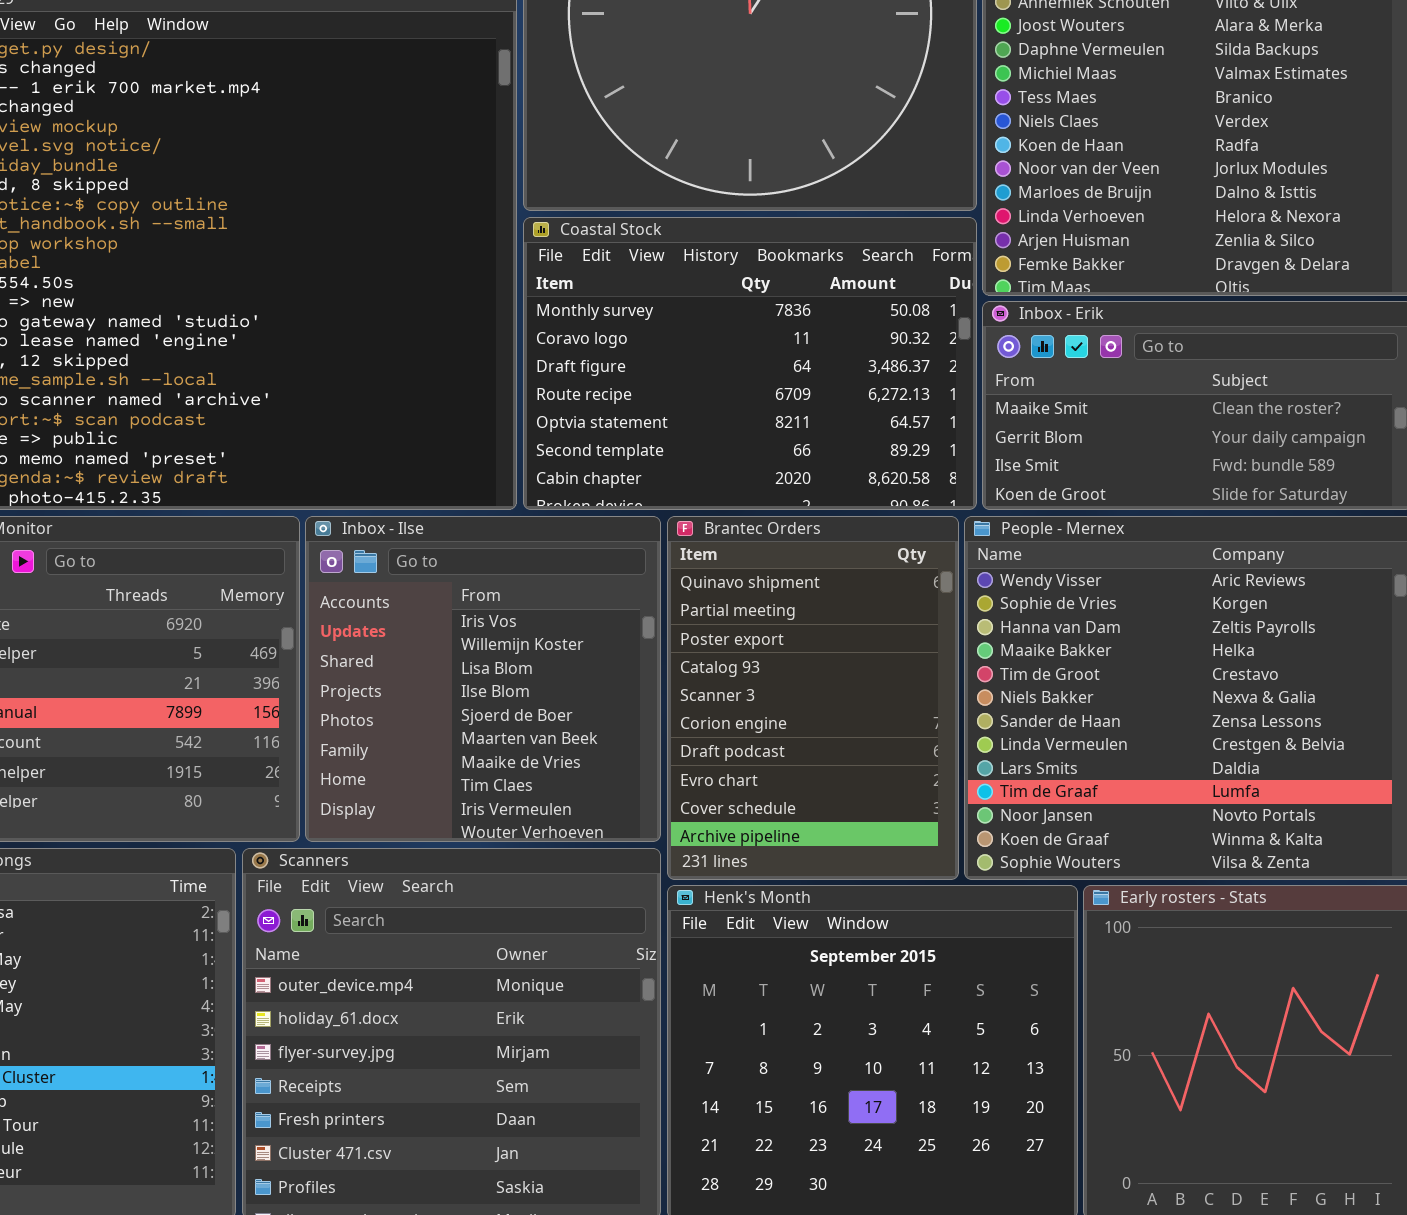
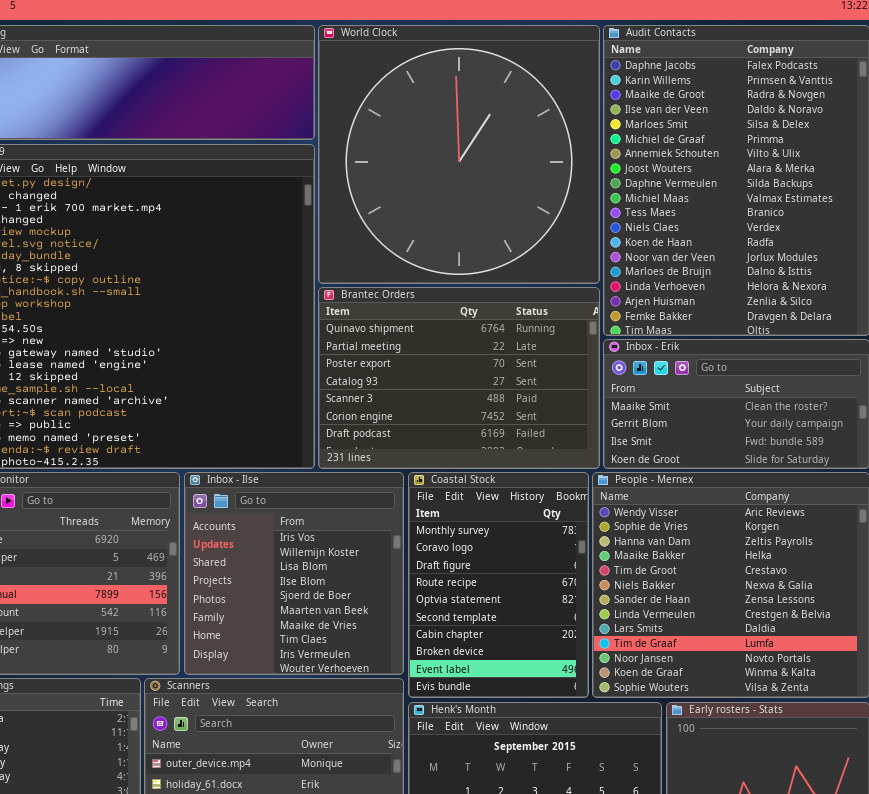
Coastal Stock: [523,217,977,510] -> [408,472,589,698], moved, resized
Brantec Orders: [667,516,959,880] -> [318,287,600,469], moved, resized

